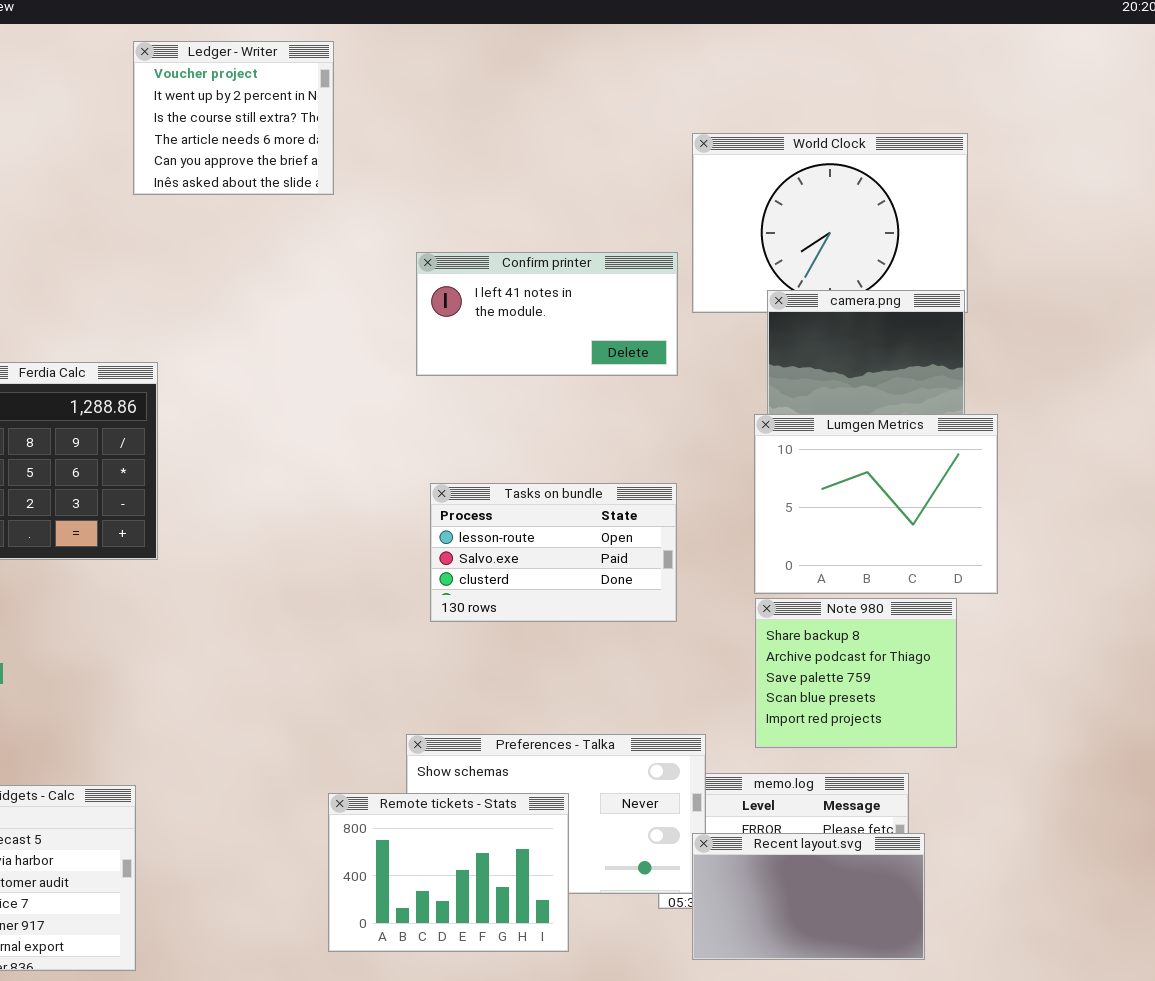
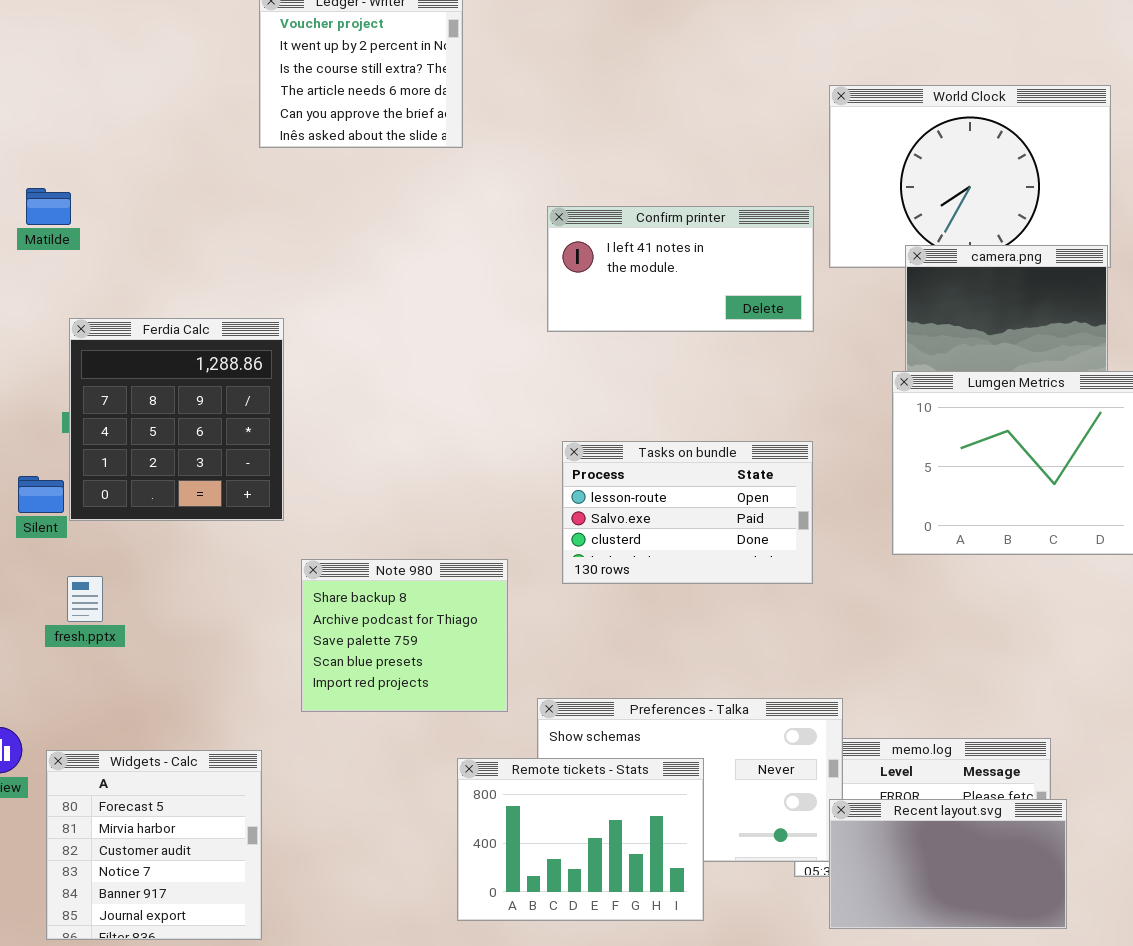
Note 980: [755,598,957,748] -> [301,559,508,712], moved

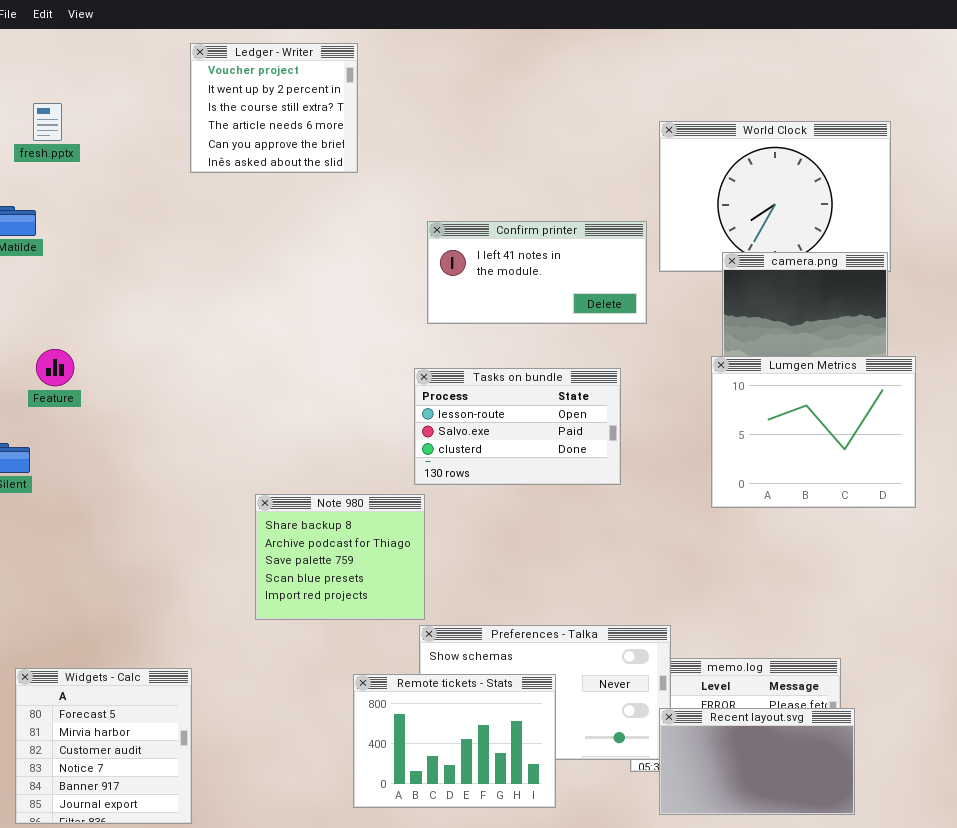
Ferdia Calc: [69,318,284,521] -> none, closed
Tasks on bundle: [562,441,813,584] -> [414,368,621,485], moved
Note 980: [301,559,508,712] -> [255,494,425,620], moved
fresh.pptx: [67,576,103,622] -> [33,103,62,141], moved

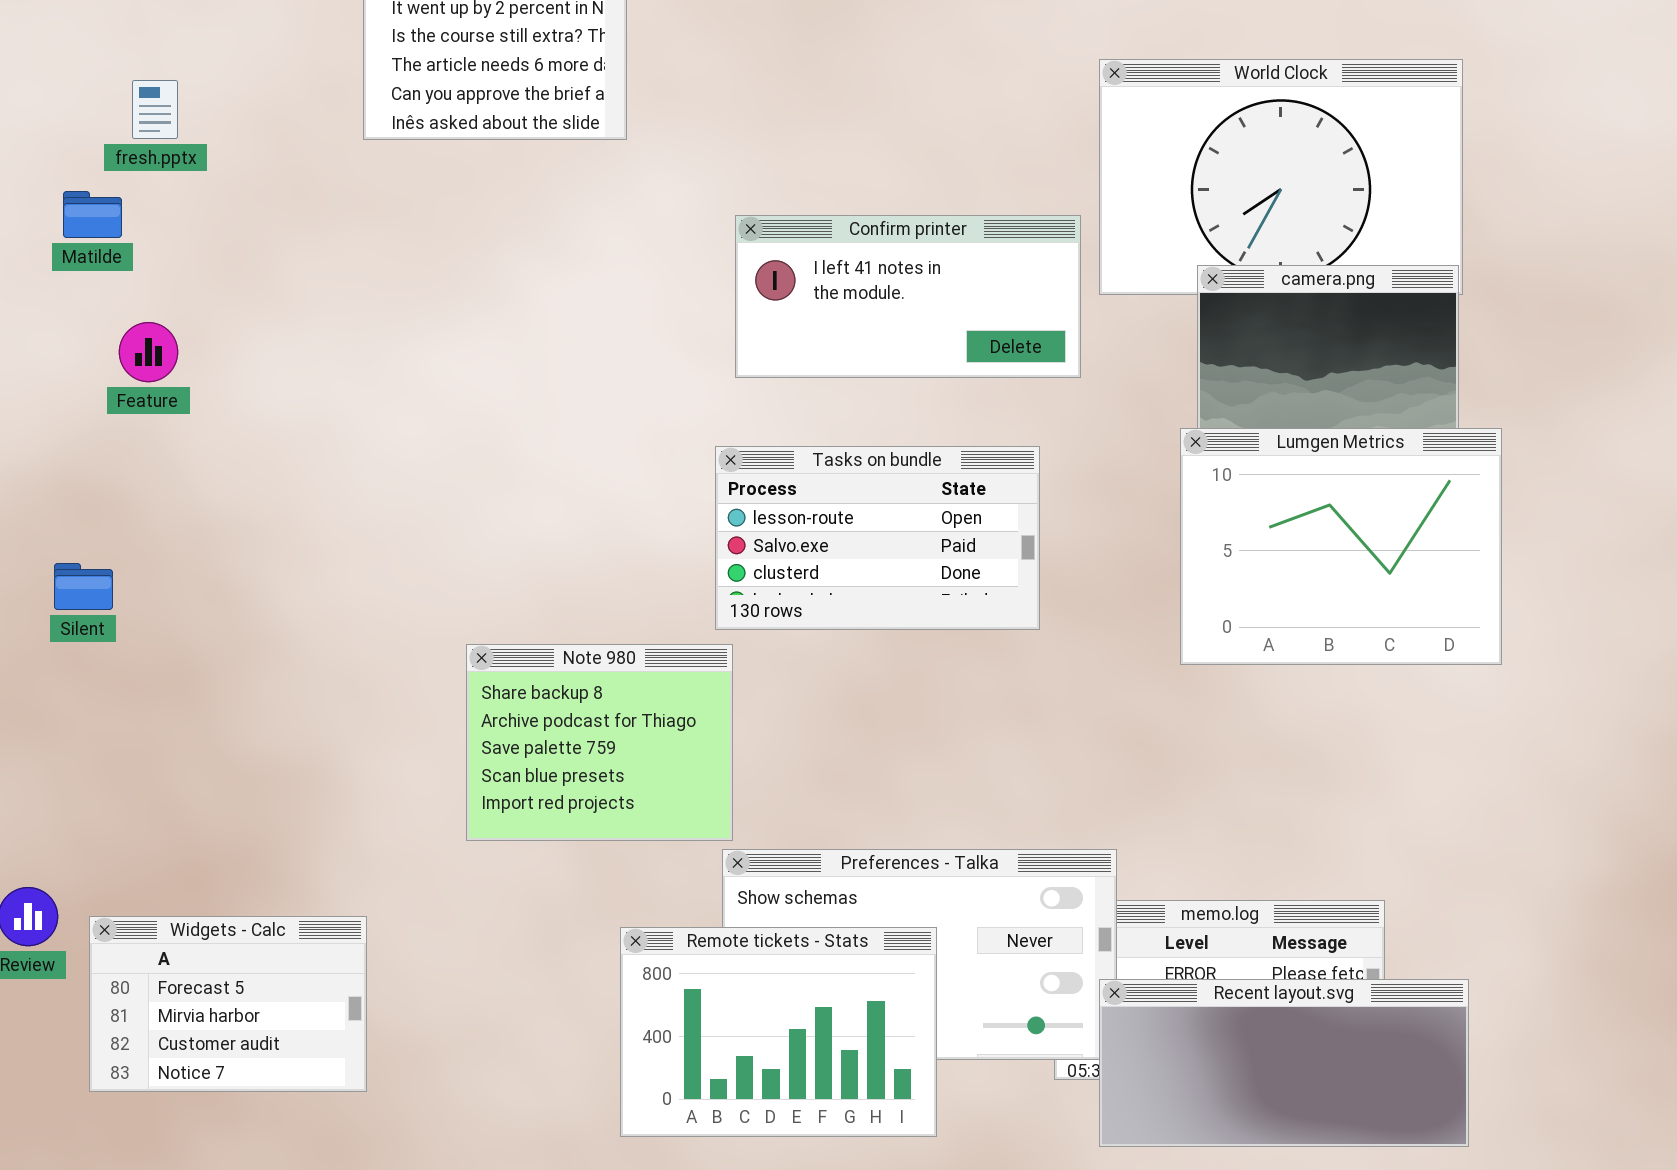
fresh.pptx: [33,103,62,141] -> [132,80,178,139], moved
Feature: [36,349,74,386] -> [119,322,178,382], moved
Widgets - Calc: [15,668,192,824] -> [89,916,367,1092], resized
Recent layout.svg: [659,708,855,815] -> [1099,979,1469,1147], resized

